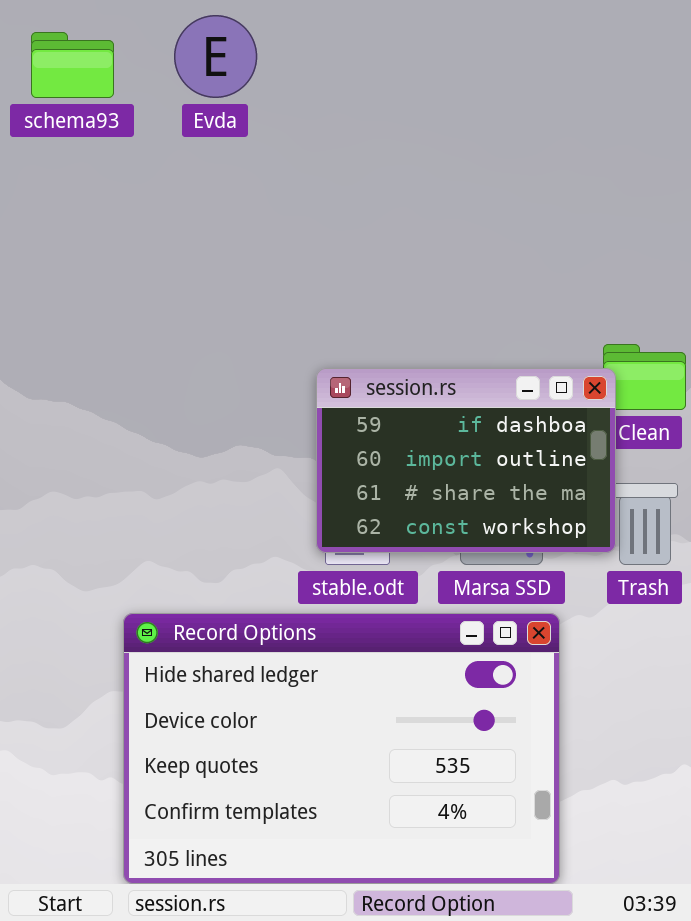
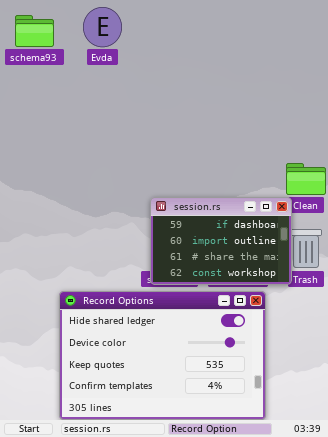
session.rs: [316,368,616,553] -> [150,197,292,285], moved

